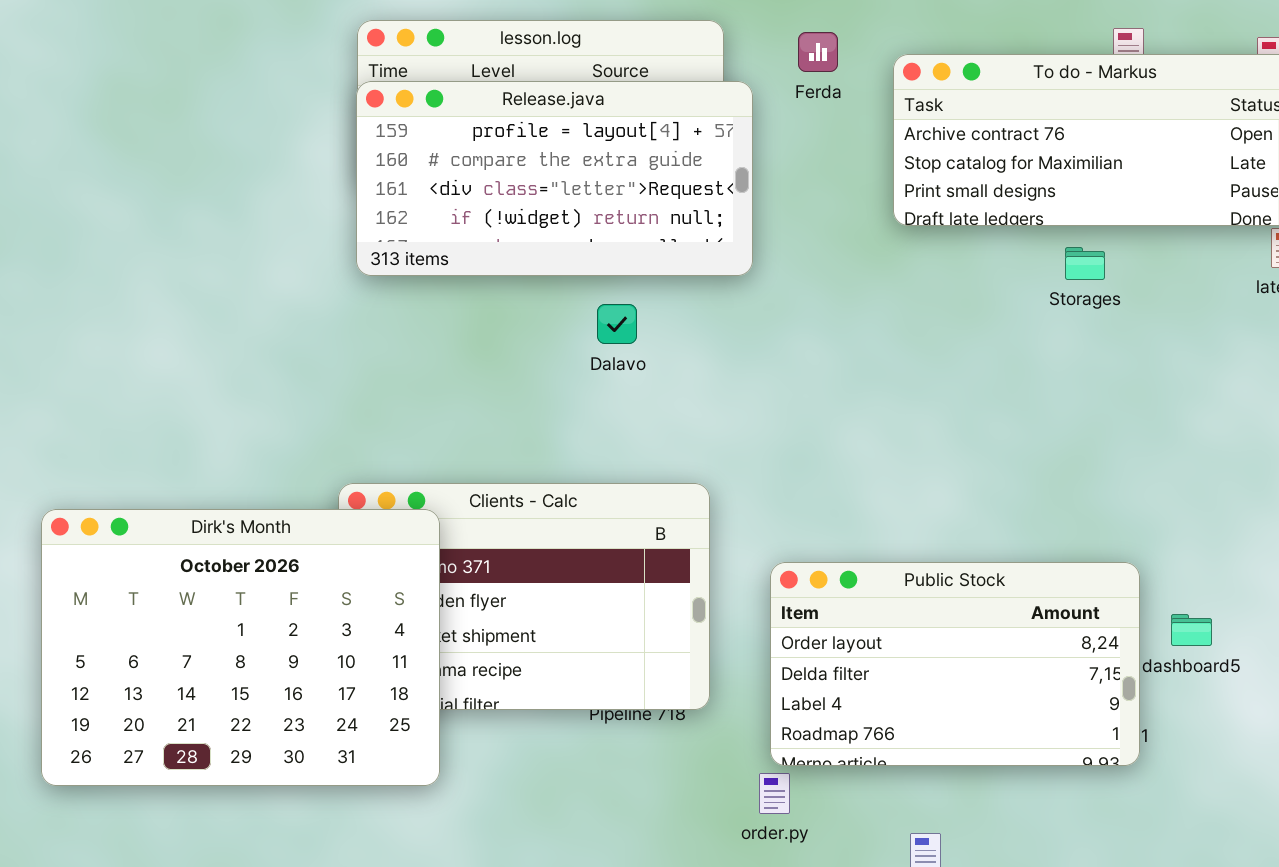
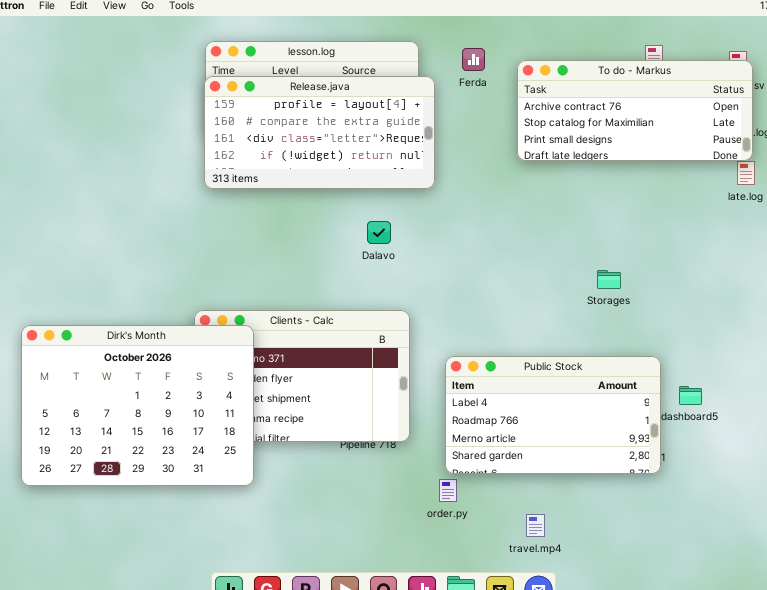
Storages: [1065,247,1105,280] -> [597,270,621,289], moved
Dalavo: [597,304,637,344] -> [367,221,391,244], moved
Public Stock: [770,562,1140,766] -> [445,356,661,474], scrolled down 2 rows

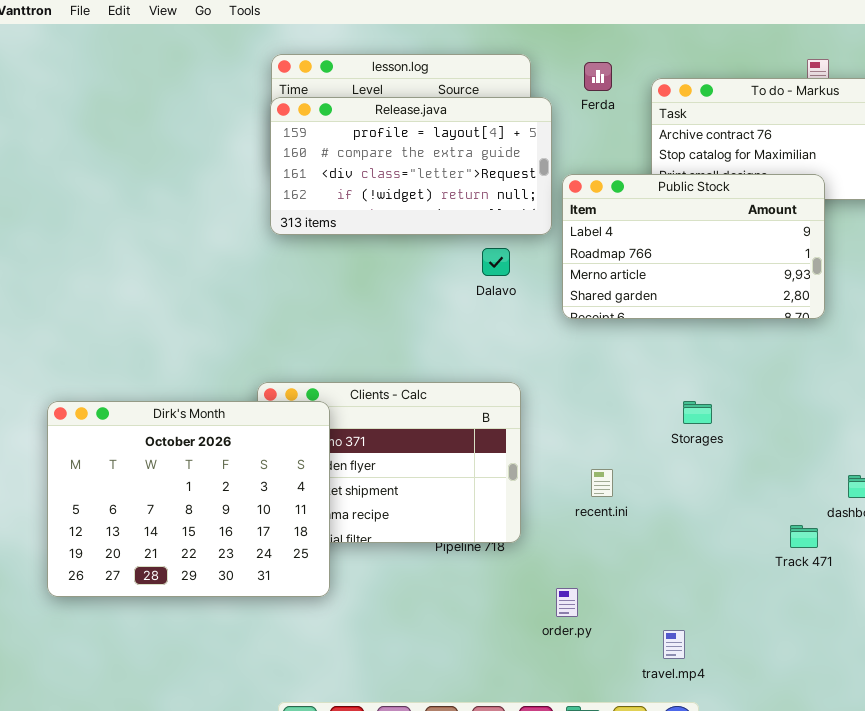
Dalavo: [367,221,391,244] -> [482,248,510,276], moved
Storages: [597,270,621,289] -> [683,401,712,424], moved
Public Stock: [445,356,661,474] -> [562,174,825,319], moved

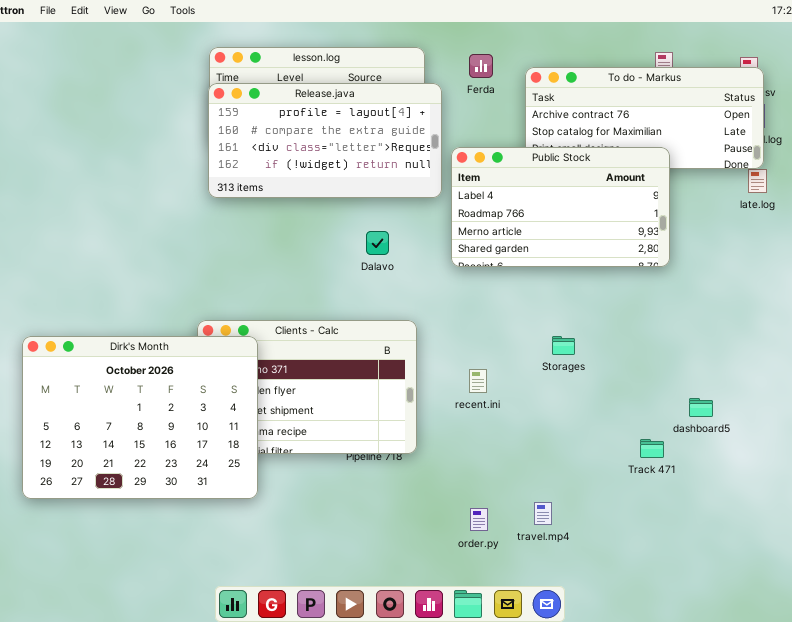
Dalavo: [482,248,510,276] -> [366,231,389,255], moved
recent.ini: [591,469,613,497] -> [469,369,487,393], moved
order.py: [556,588,578,617] -> [470,508,488,531], moved
travel.mp4: [663,630,685,659] -> [534,502,552,525], moved

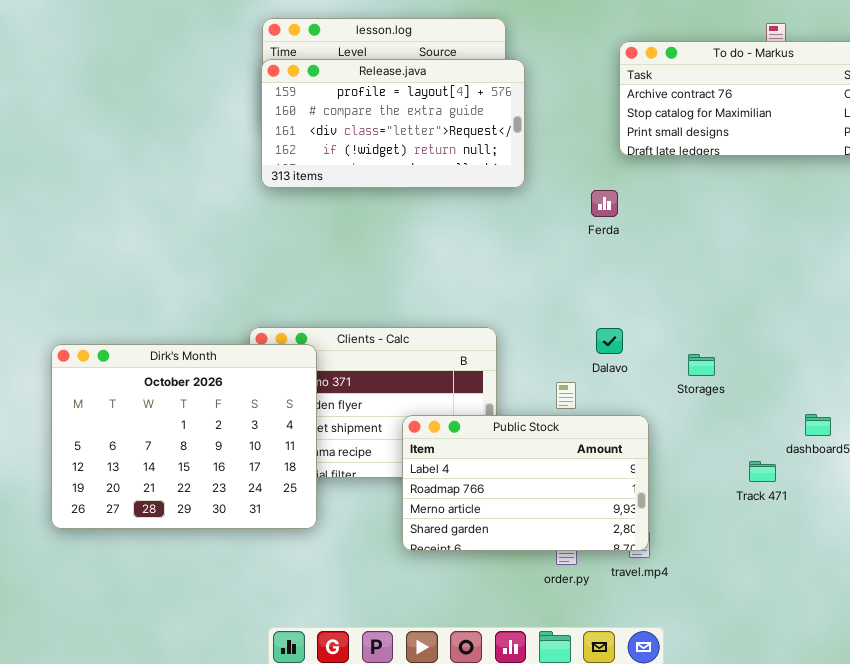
Ferda: [469,54,493,78] -> [591,190,618,217], moved
Public Stock: [451,147,670,267] -> [402,415,649,551], moved
Dalavo: [366,231,389,255] -> [596,328,623,354], moved
Storages: [552,336,575,355] -> [688,354,715,376], moved

